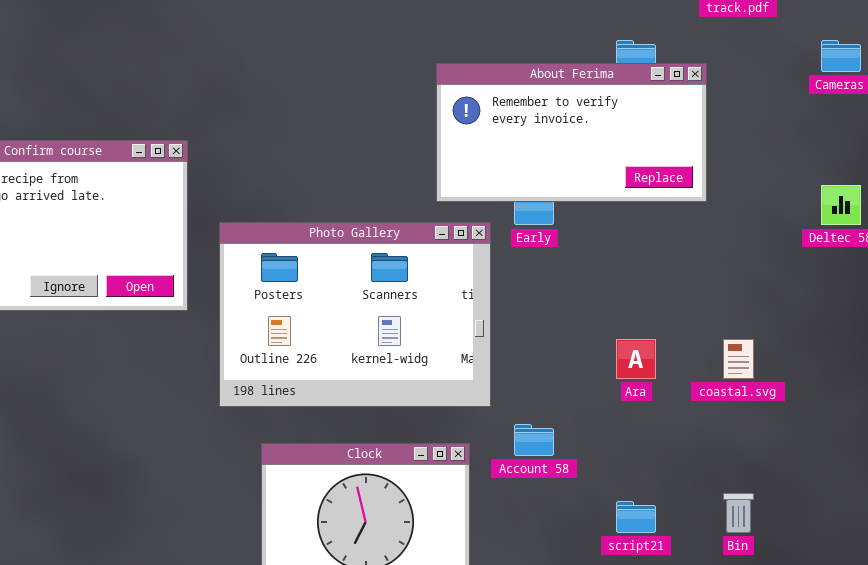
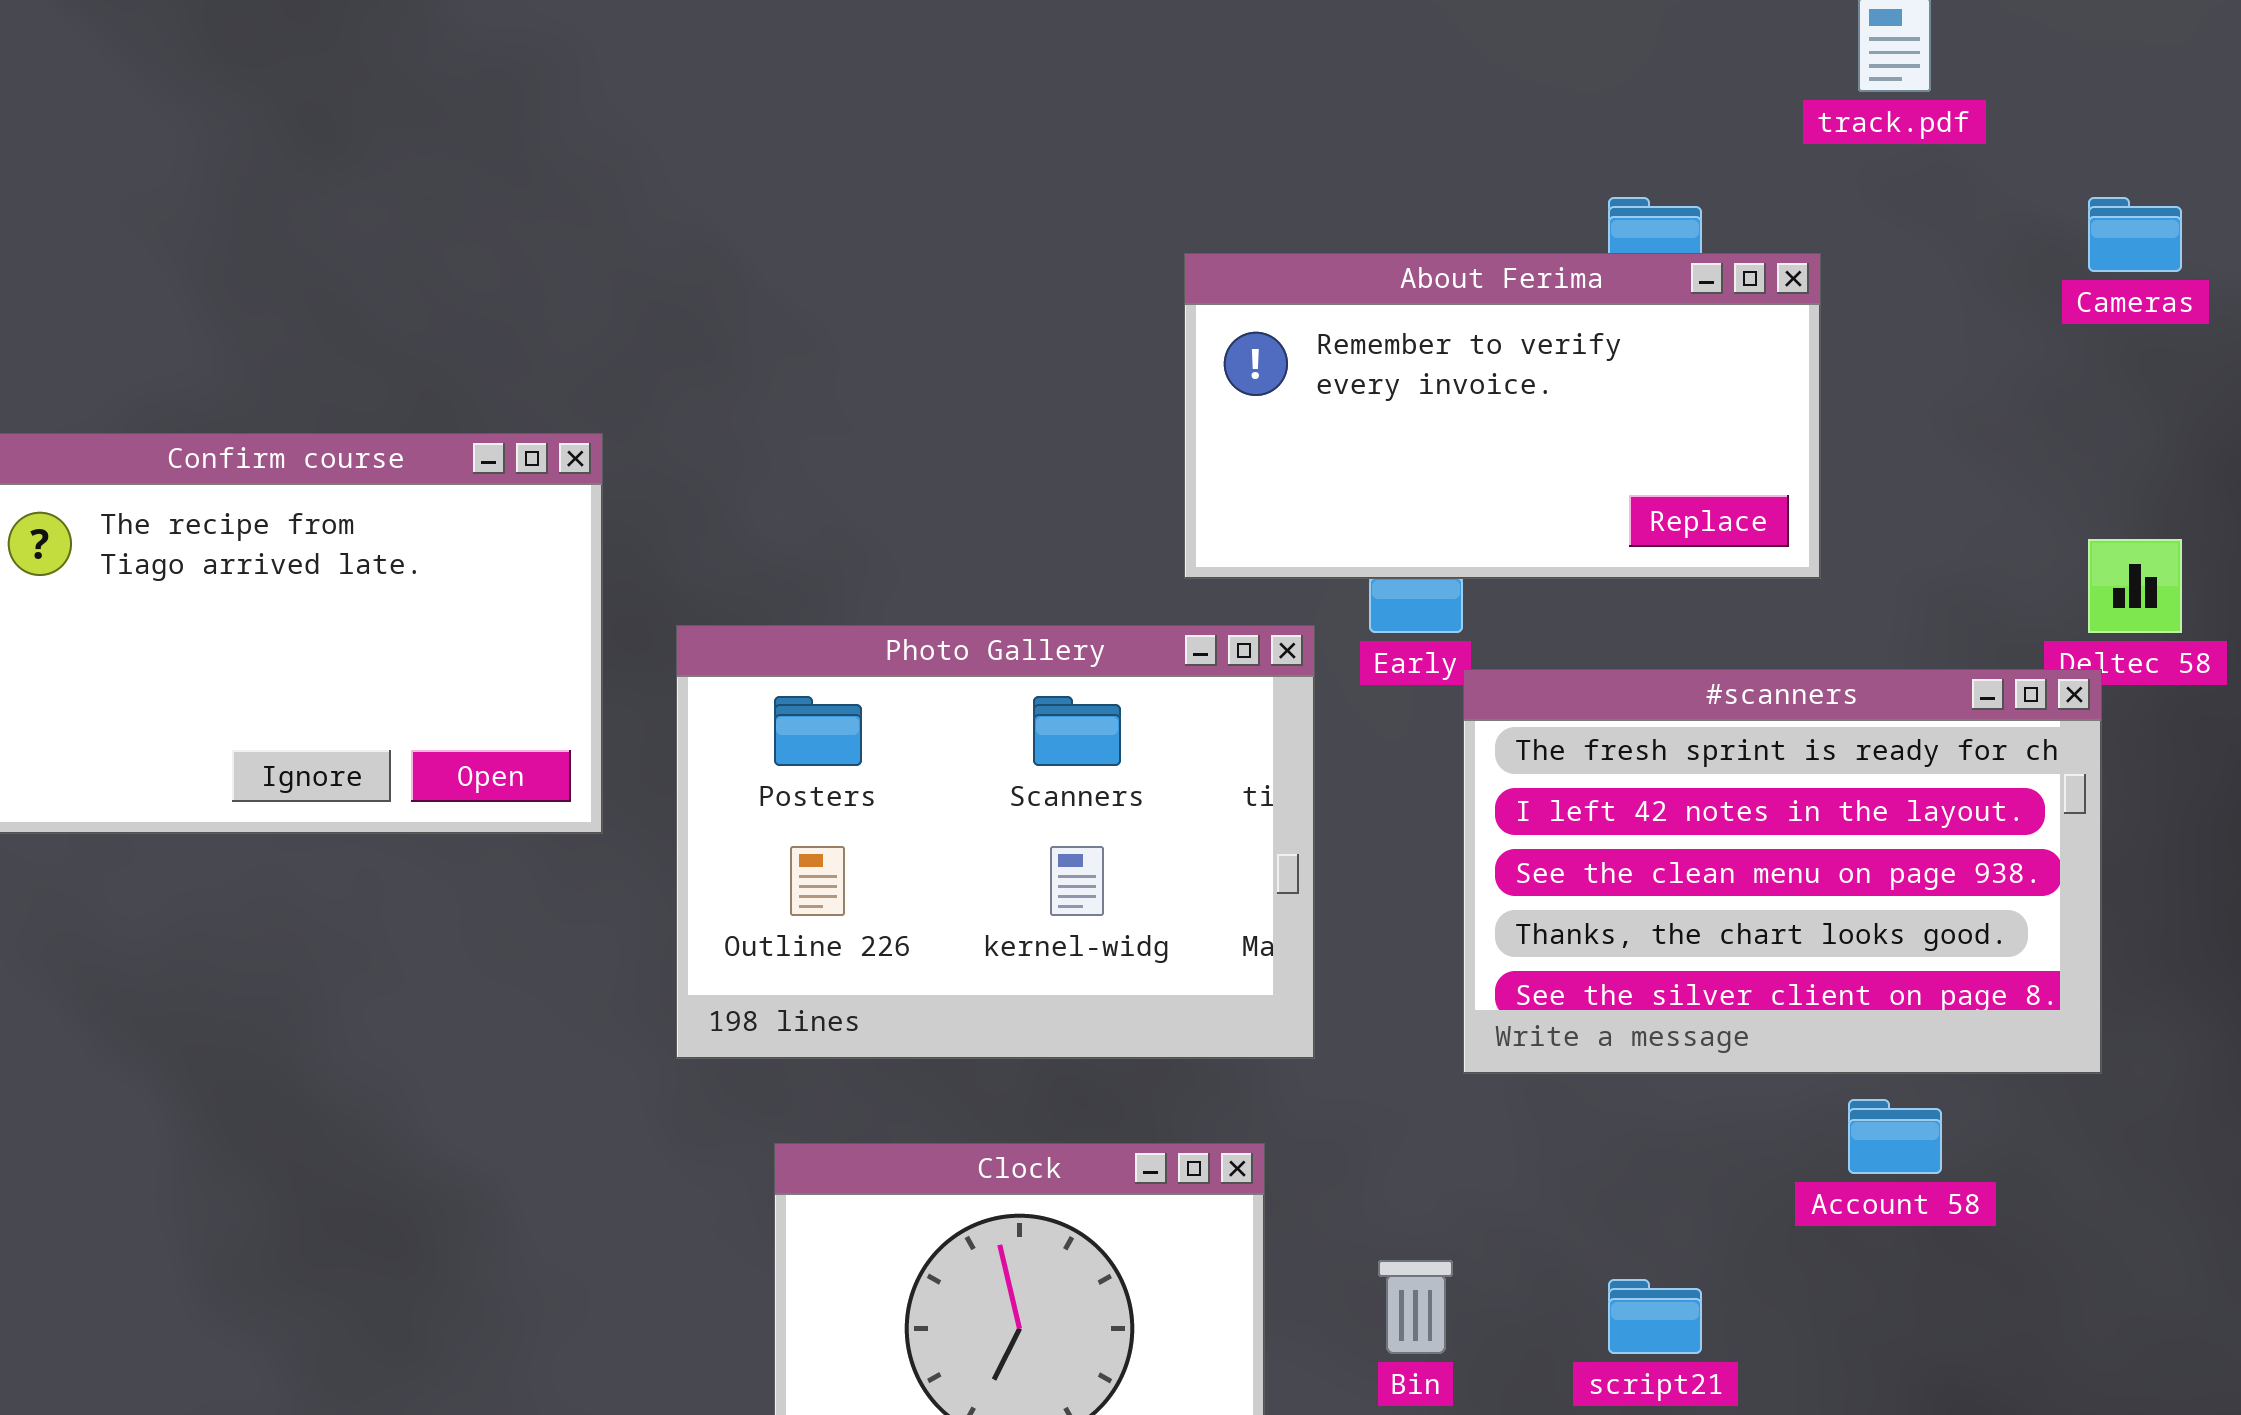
#scanners: none -> [1463,669,2102,1074], opened
Account 58: [514,424,554,456] -> [1848,1099,1942,1174], moved
Bin: [723,493,754,533] -> [1378,1260,1453,1354], moved

